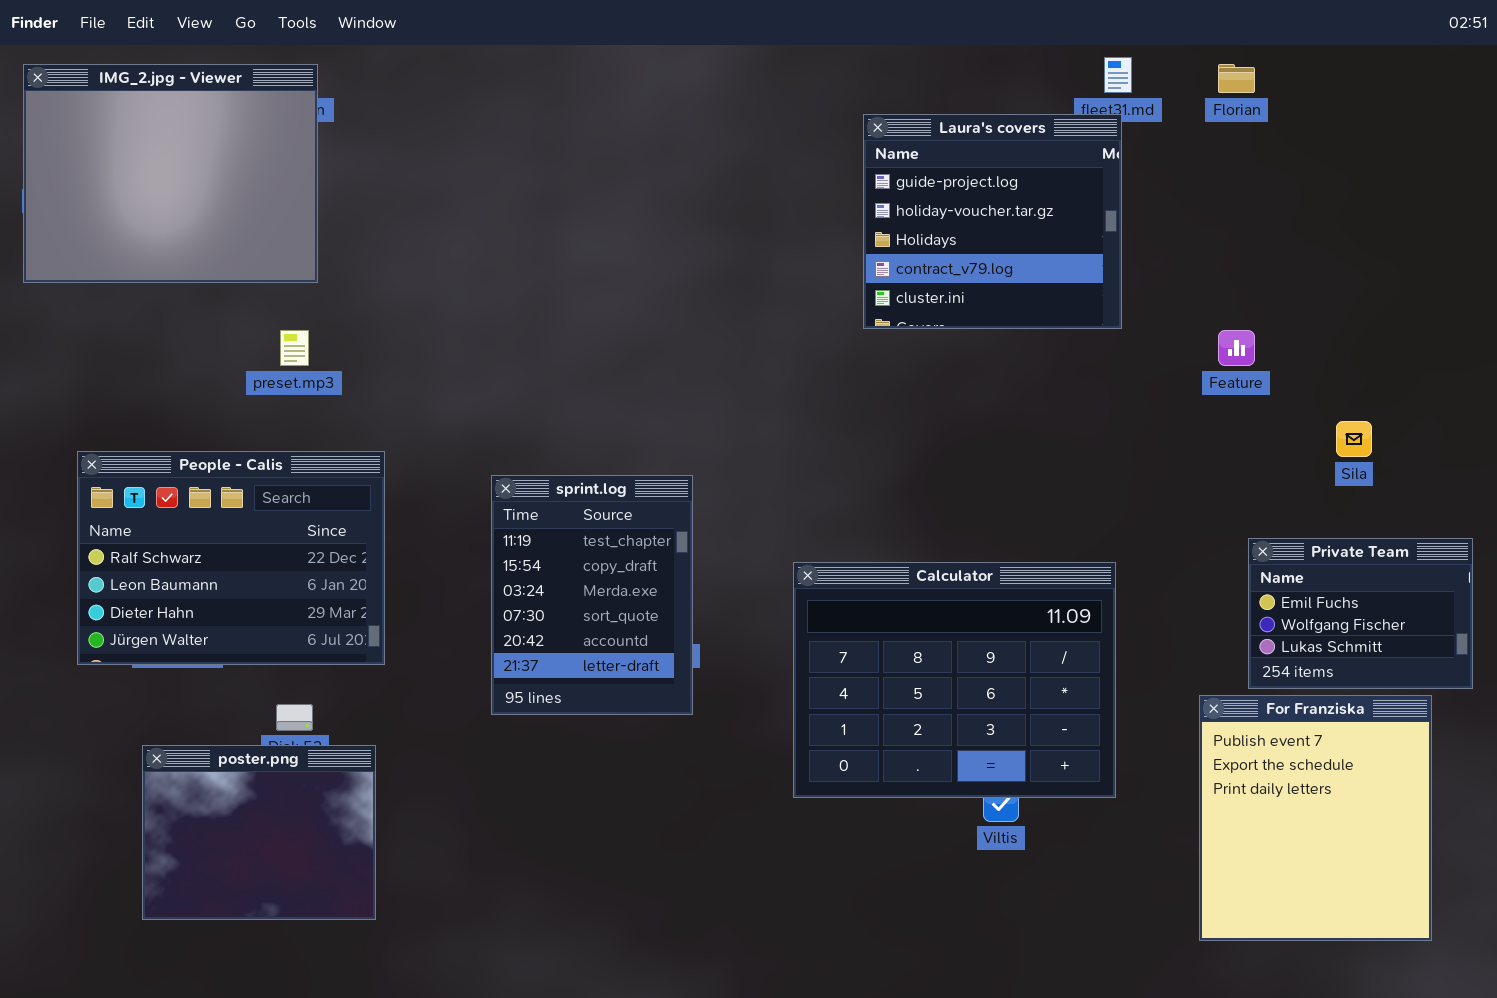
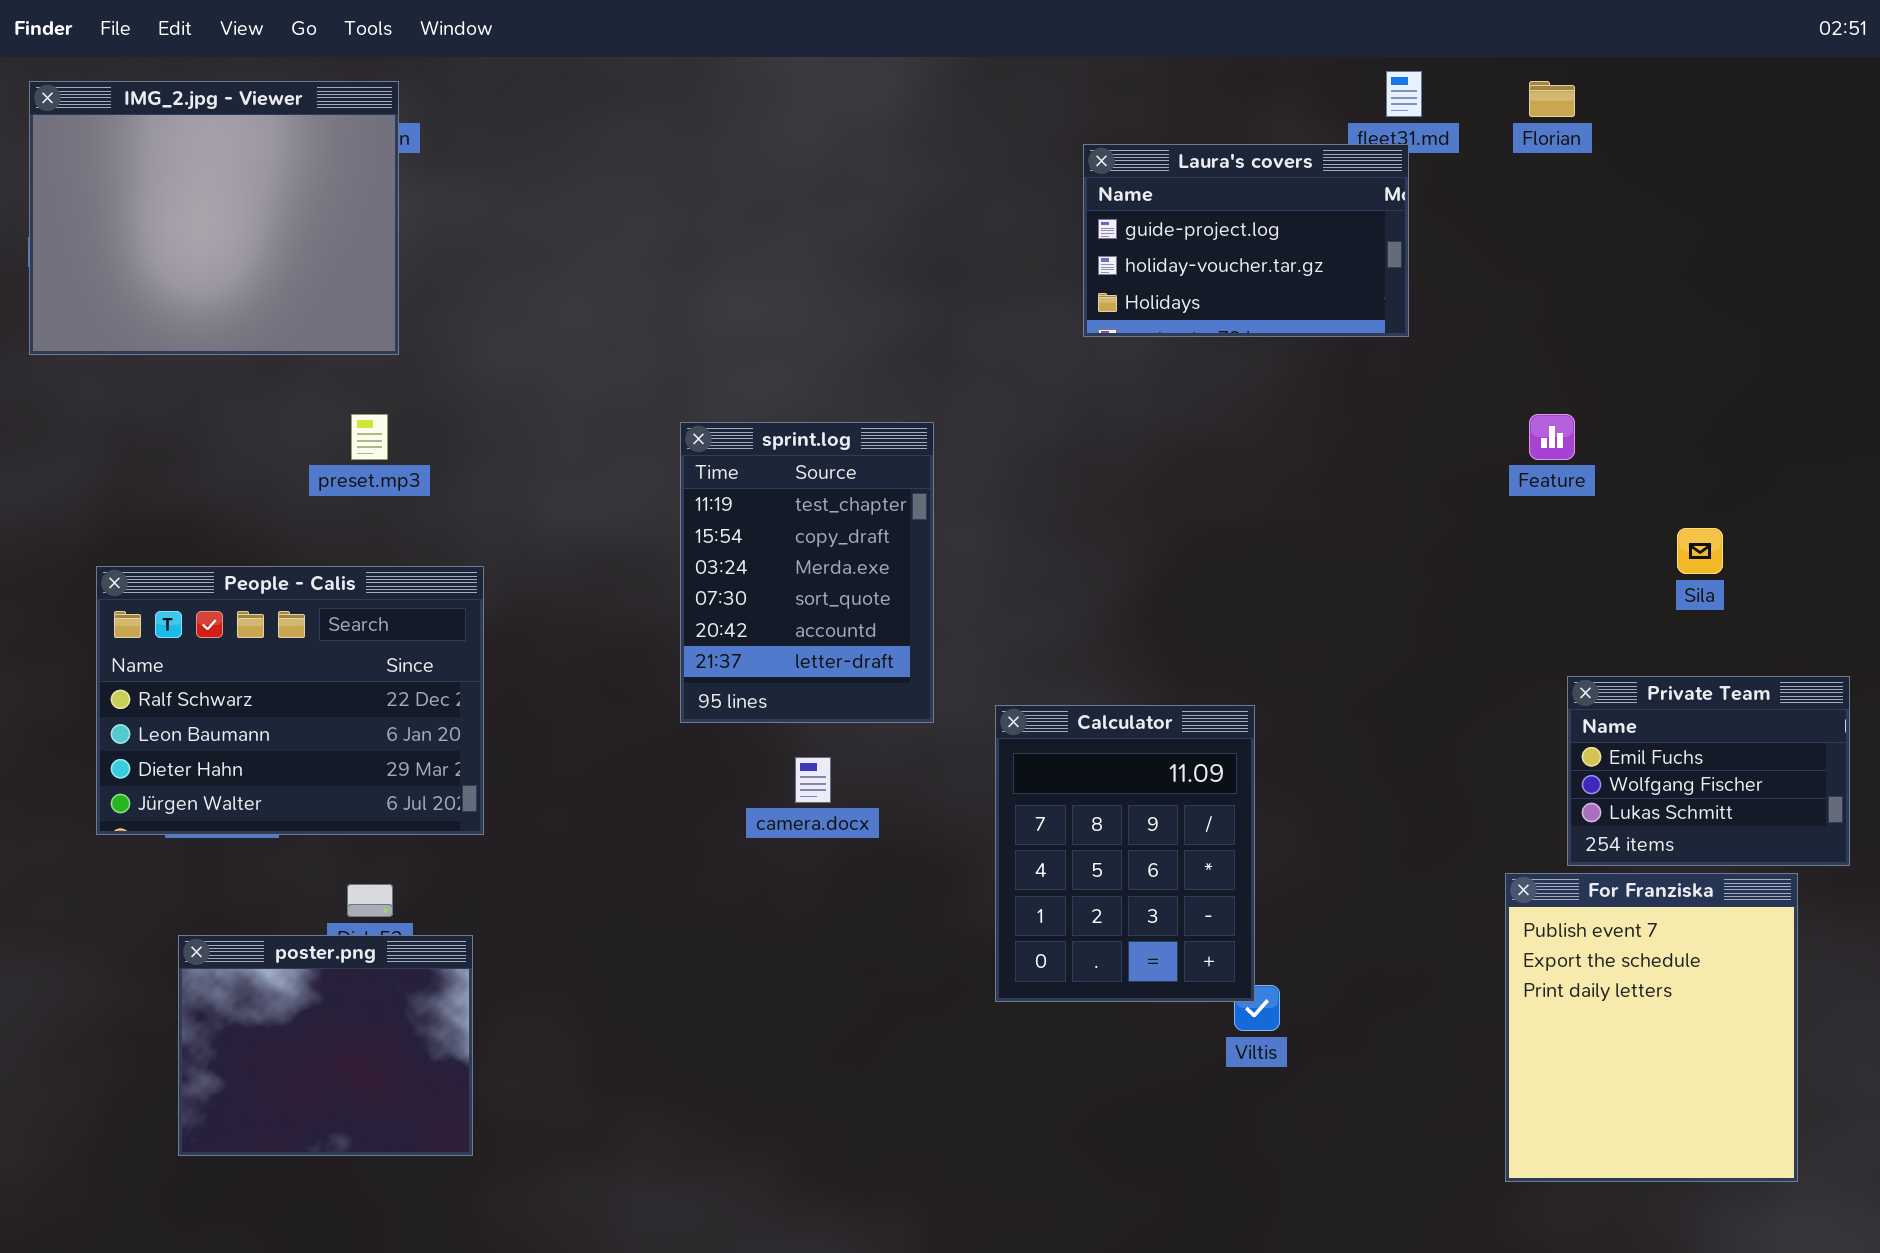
Laura's covers: [863,114,1122,329] -> [1083,144,1409,337], resized
sprint.log: [491,475,693,715] -> [680,422,934,723], moved
Calculator: [793,562,1116,798] -> [995,705,1255,1002], resized

